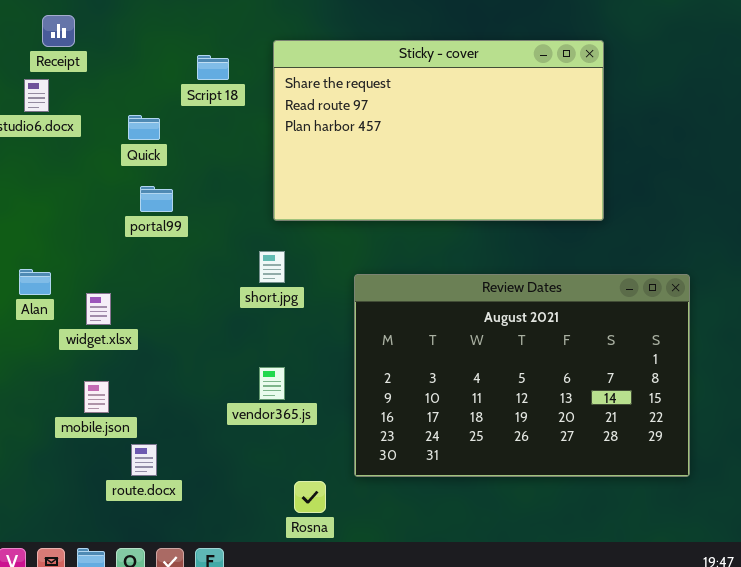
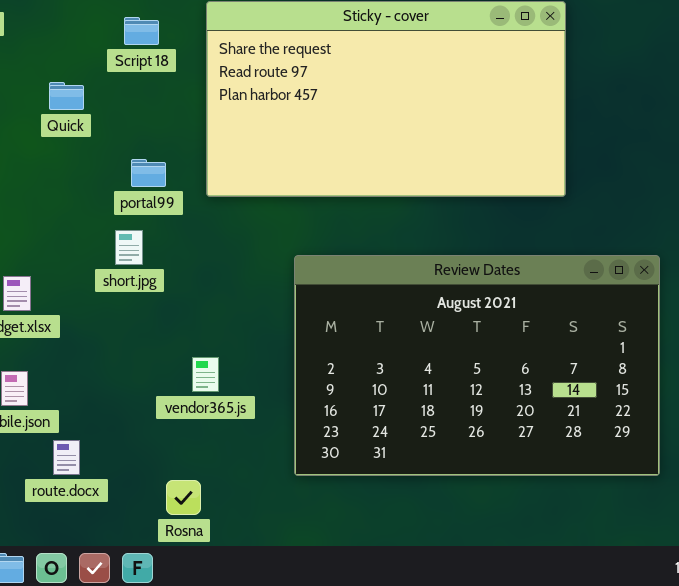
portal99: [140,186,173,212] -> [131,159,166,187], moved
short.jpg: [259,251,285,283] -> [115,230,143,265], moved
Rosna: [294,481,326,513] -> [166,480,201,515], moved

